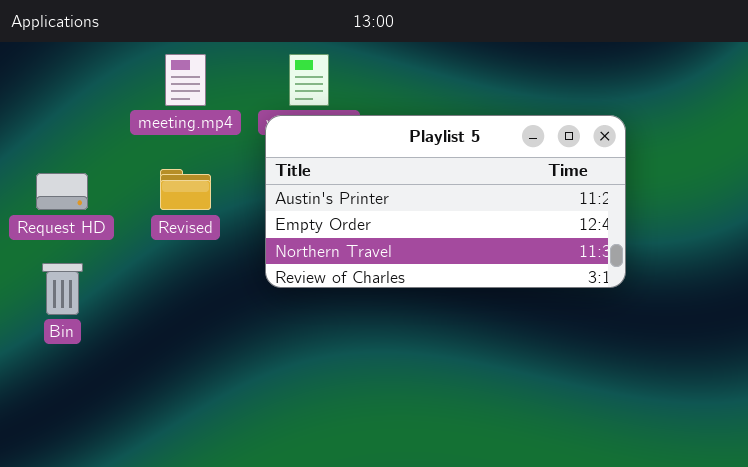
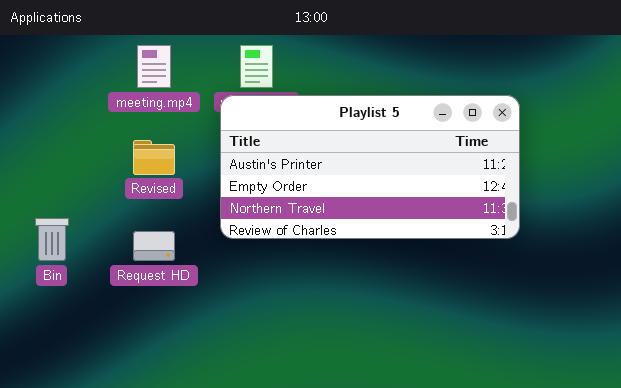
Request HD: [36,173,88,210] -> [133,231,175,261], moved

